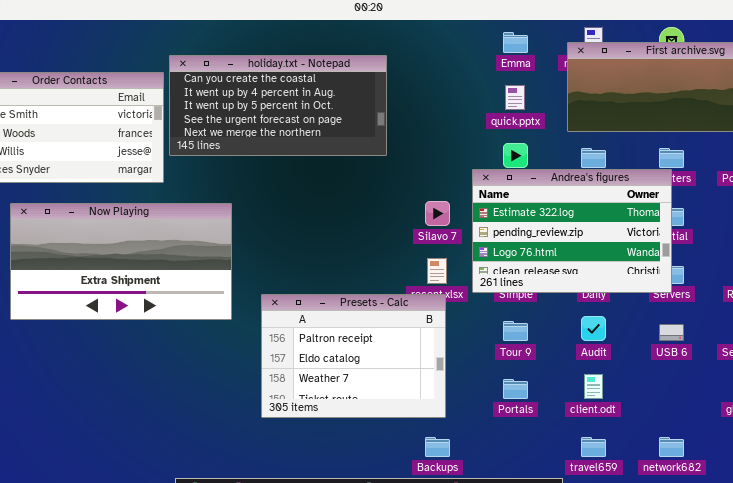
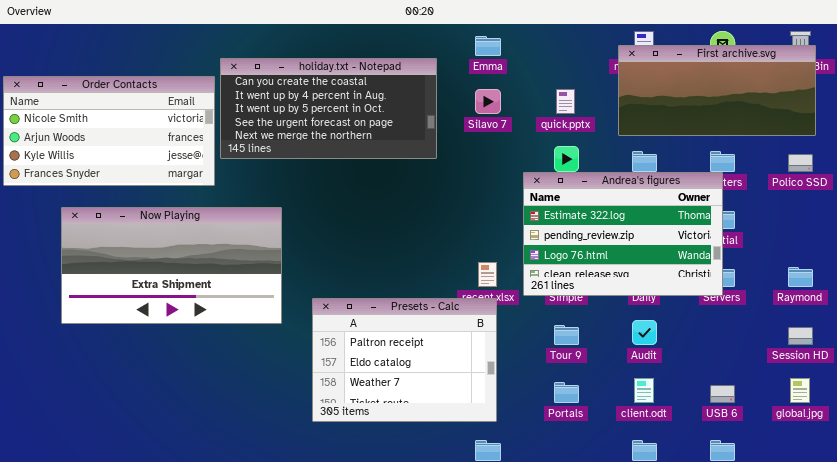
Emma: [503,32,528,53] -> [475,36,501,56], moved
Silavo 7: [425,201,450,226] -> [475,89,501,114], moved
USB 6: [659,324,684,341] -> [710,385,735,403], moved

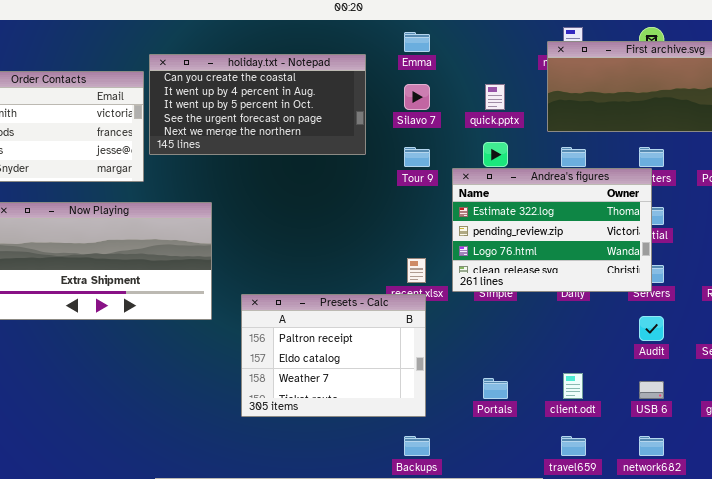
Audit: [632,320,657,345] -> [639,316,664,341], moved
Tour 9: [554,325,579,345] -> [404,147,430,167], moved

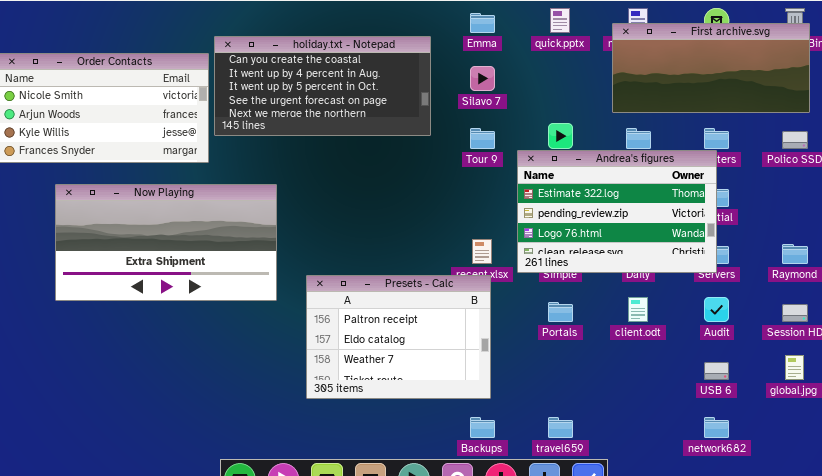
quick.pptx: [485,84,505,110] -> [550,8,570,33], moved
client.odt: [563,373,583,399] -> [628,297,648,322], moved
Portals: [483,378,508,399] -> [548,302,573,322], moved
travel659: [561,436,586,456] -> [548,417,573,438], moved

